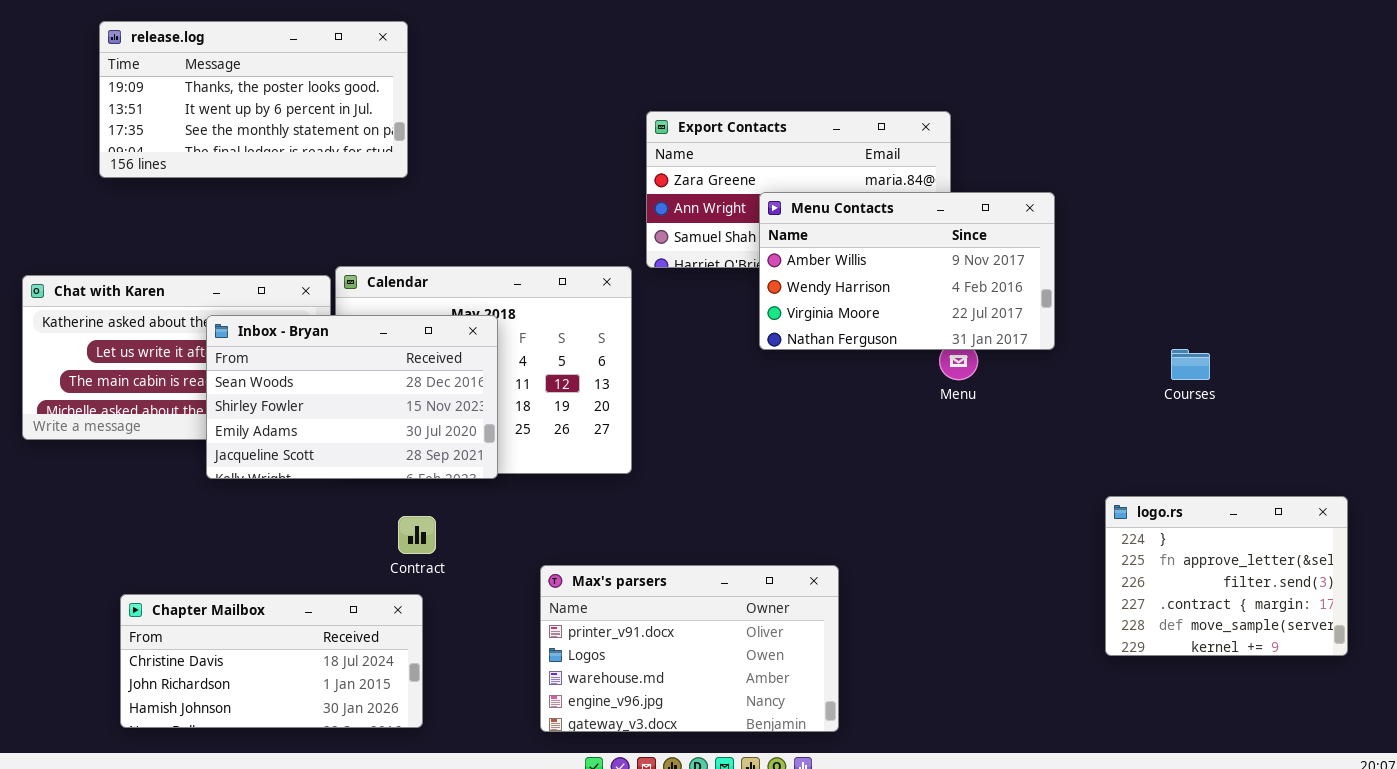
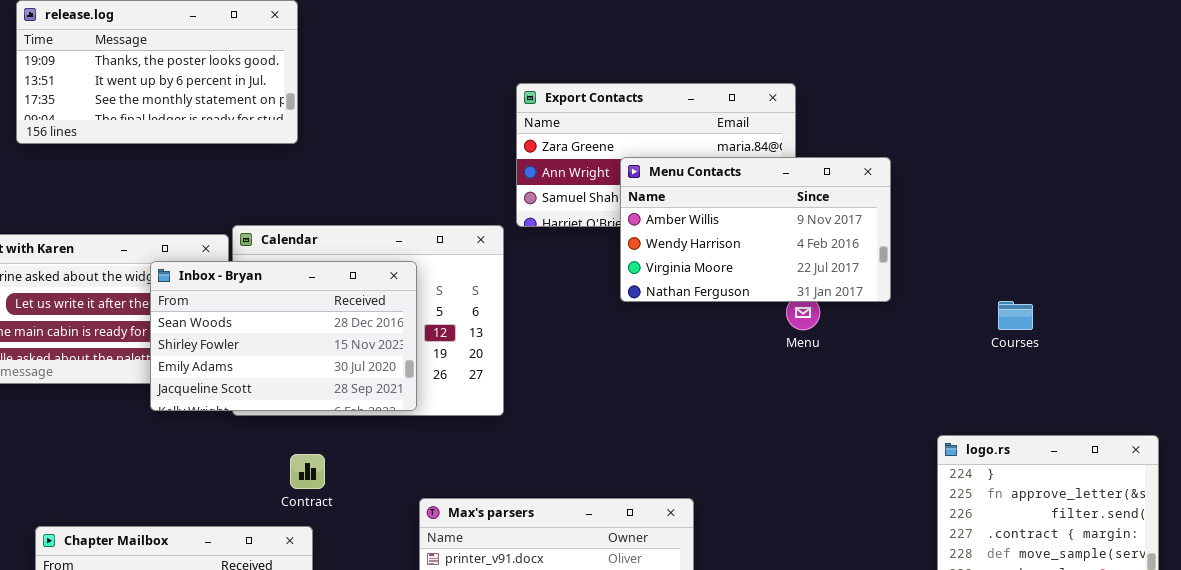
Inbox - Bryan: [206,315,498,479] -> [150,261,417,411], moved

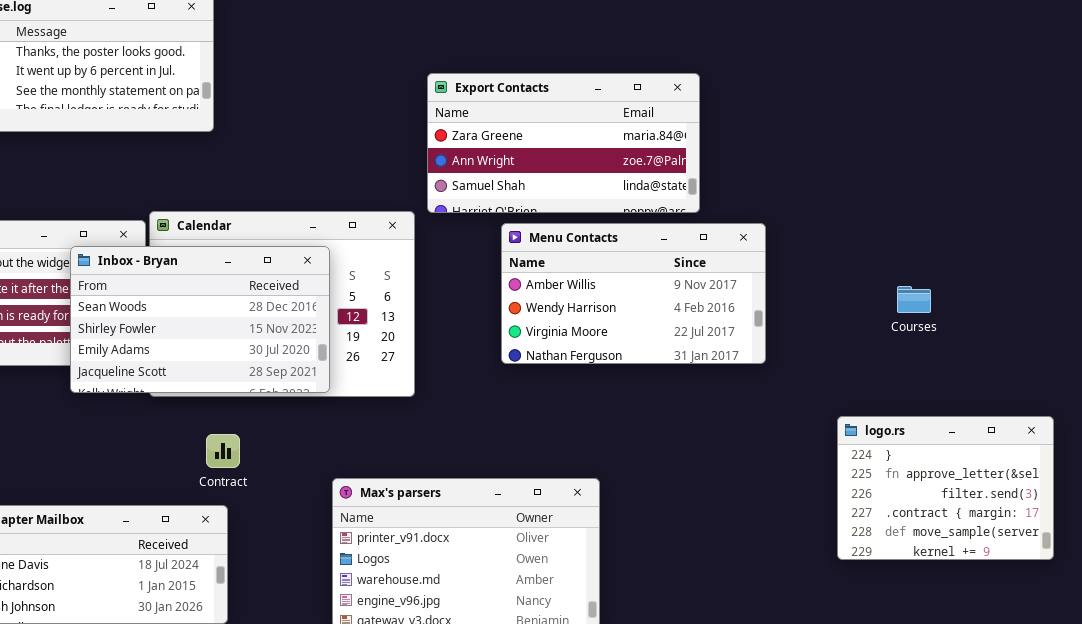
Menu Contacts: [620,157,891,302] -> [501,223,766,364], moved

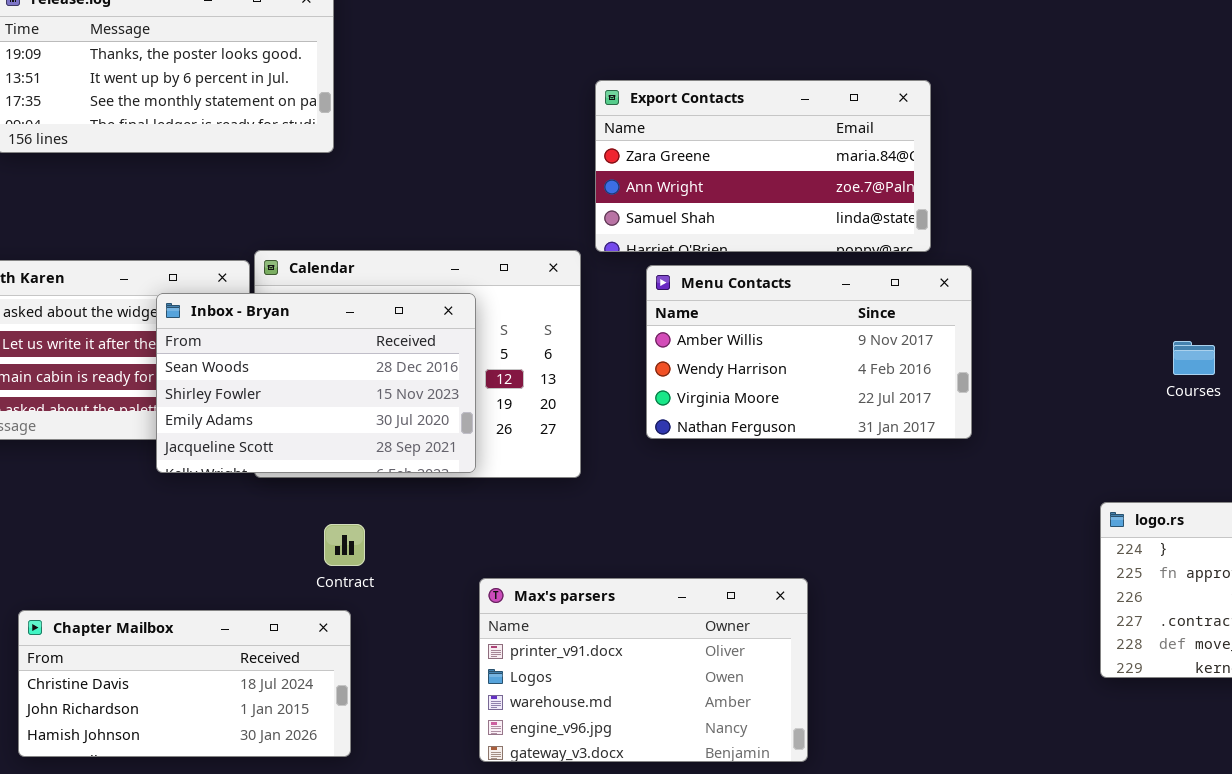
Menu Contacts: [501,223,766,364] -> [646,265,972,439], moved

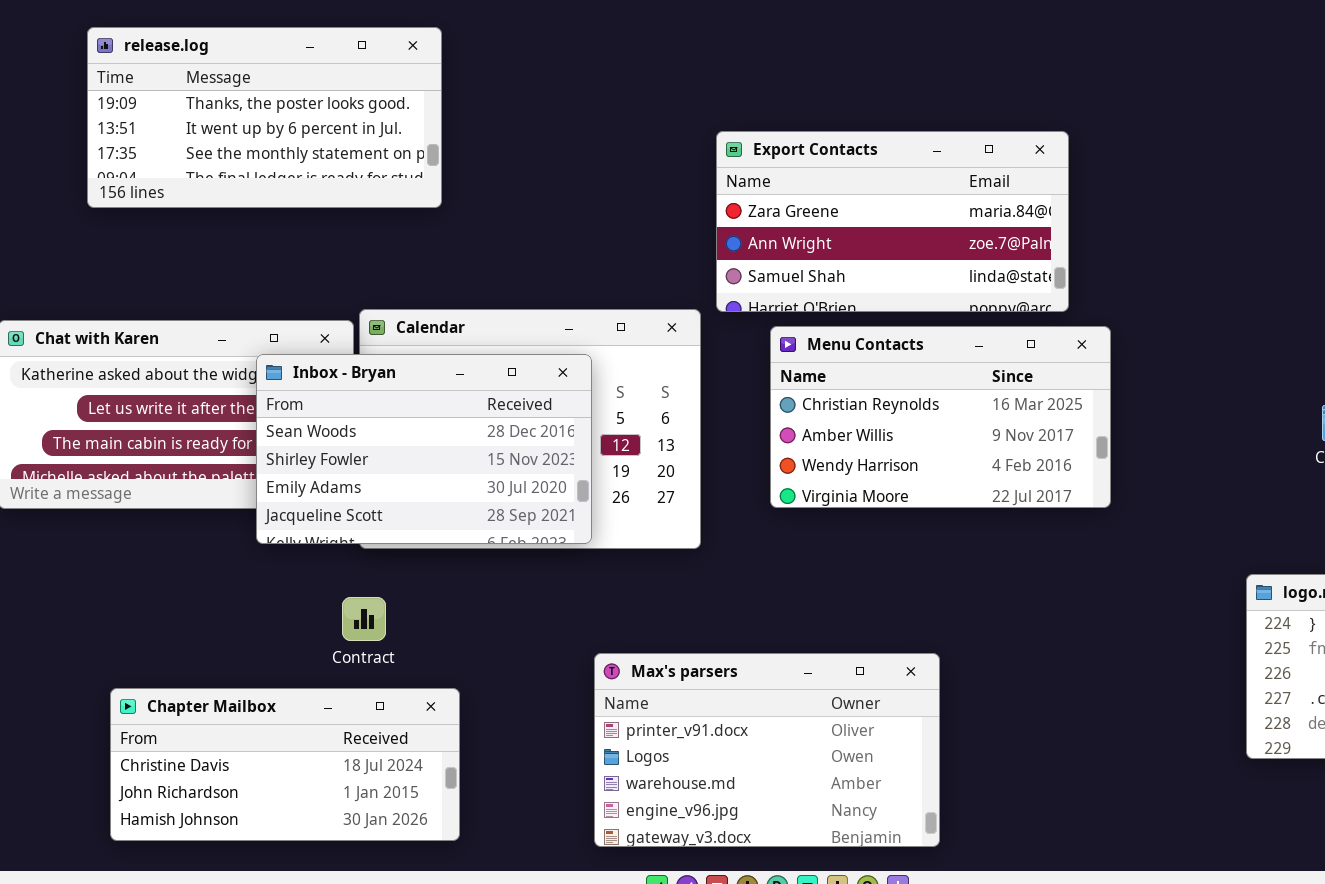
Menu Contacts: [646,265,972,439] -> [770,326,1111,508], scrolled up 1 row
Contract: [324,524,365,566] -> [342,597,386,641], moved

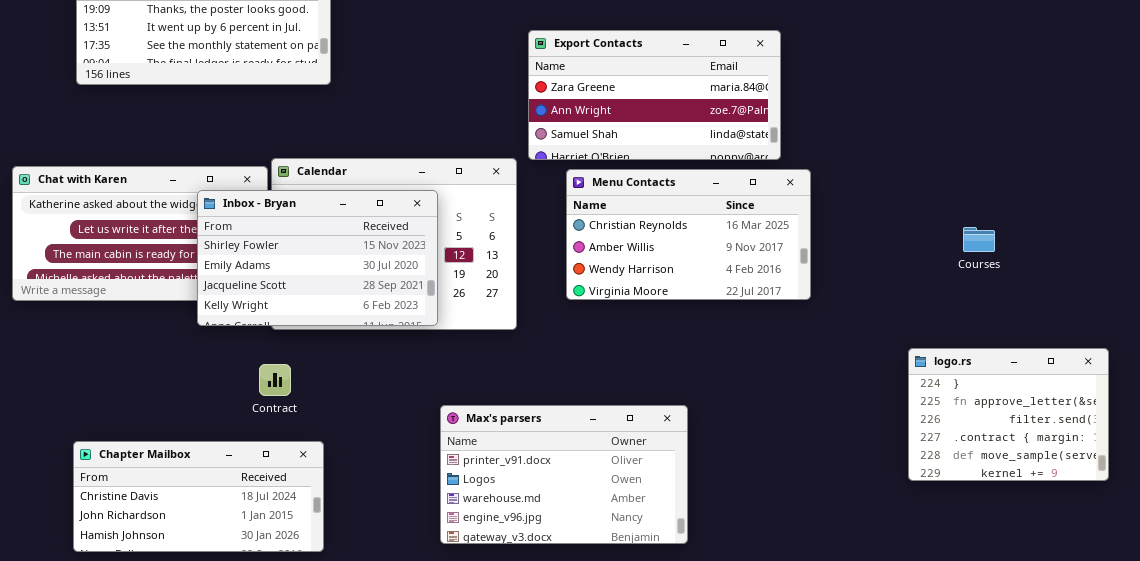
Inbox - Bryan: [256,354,592,544] -> [197,190,438,326], scrolled down 1 row
Chapter Mailbox: [110,688,460,841] -> [73,441,324,552], moved

